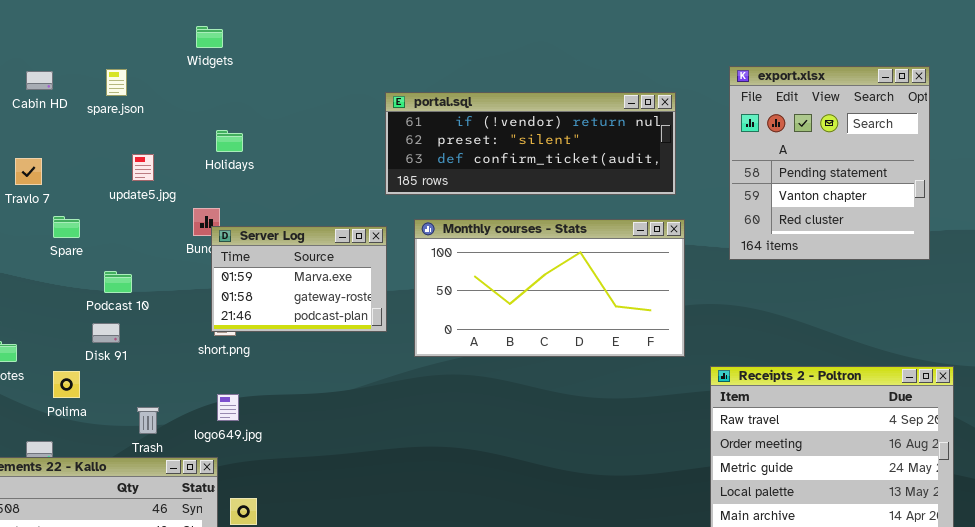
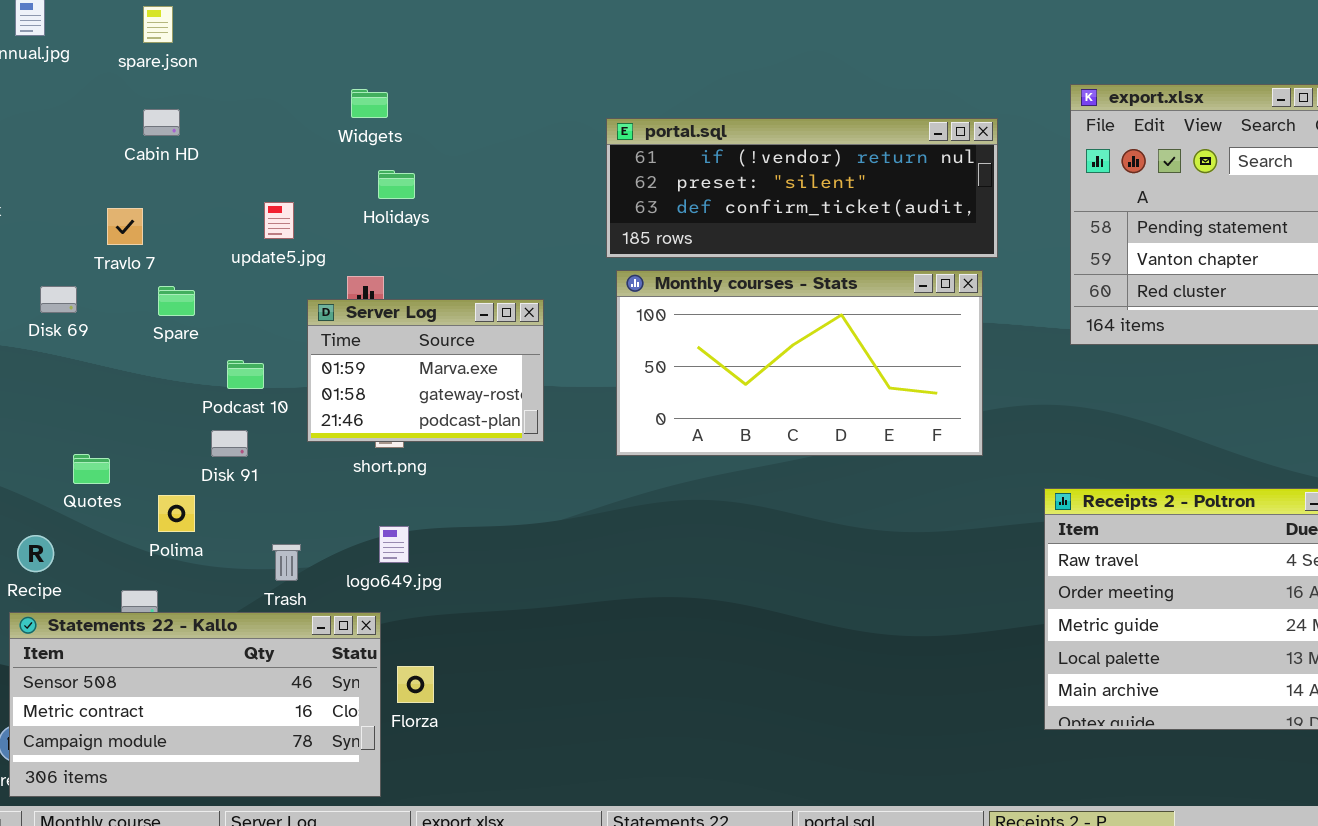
Widgets: [196,26,223,48] -> [351,89,388,118], moved
spare.json: [106,69,127,96] -> [143,6,173,43], moved
Cabin HD: [26,71,53,90] -> [143,109,180,136], moved
Monthly courses - Stats: [414,219,685,357] -> [616,270,983,456], moved
Server Log: [211,226,387,332] -> [307,299,544,442], moved

